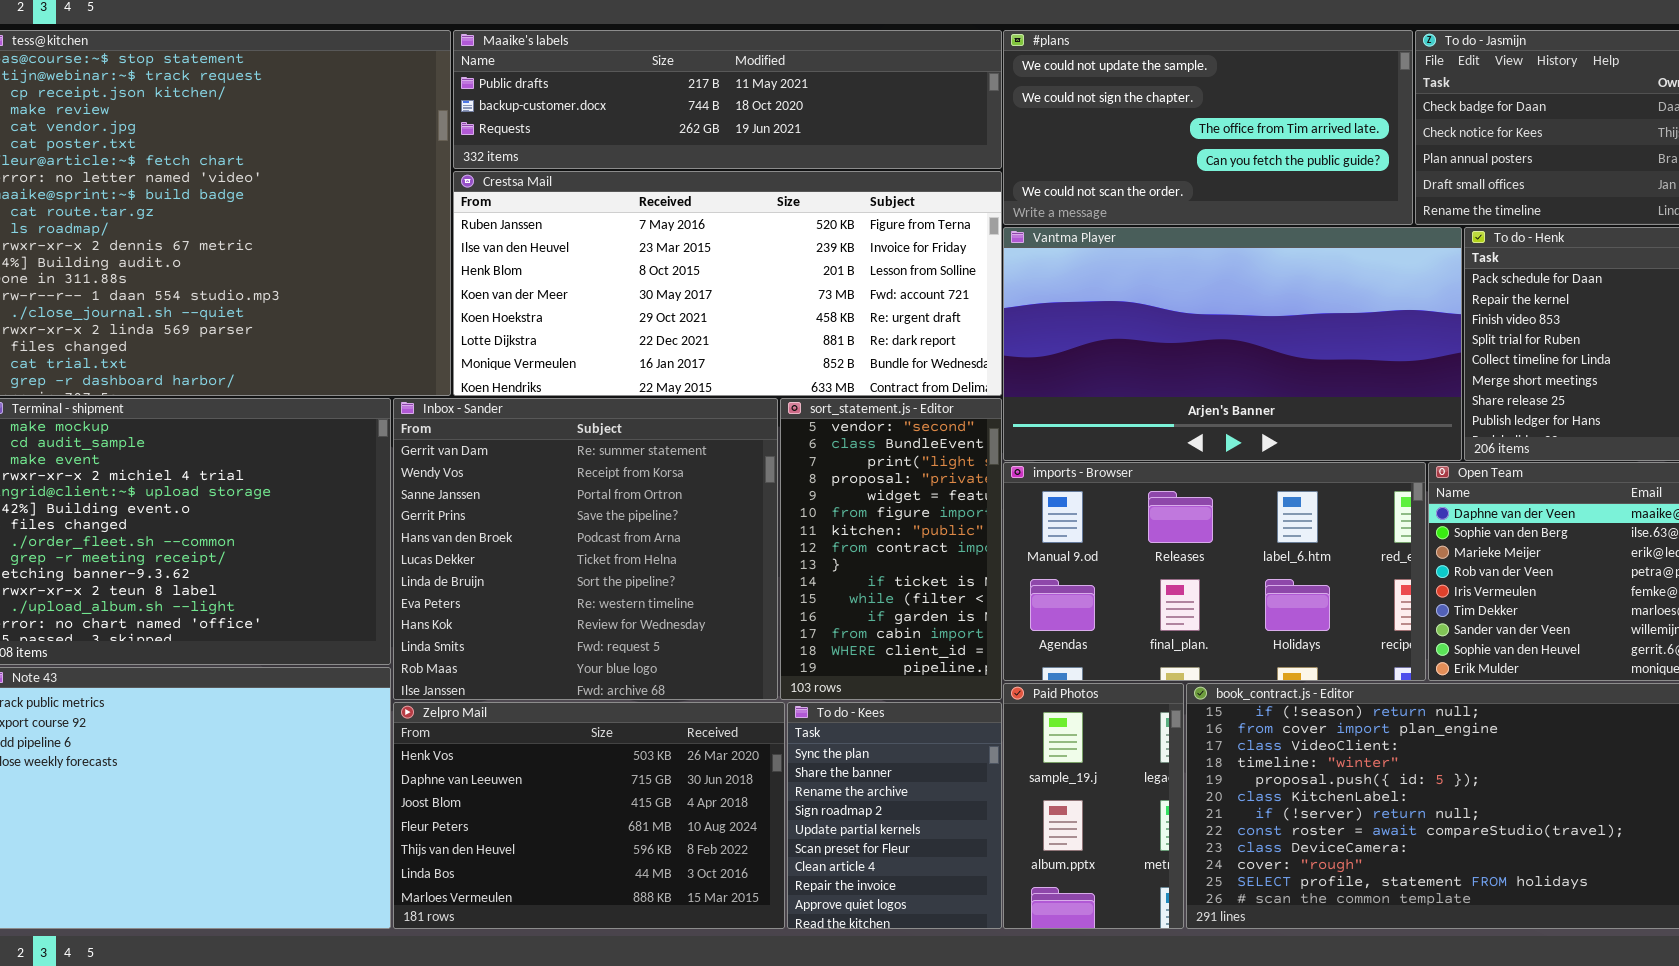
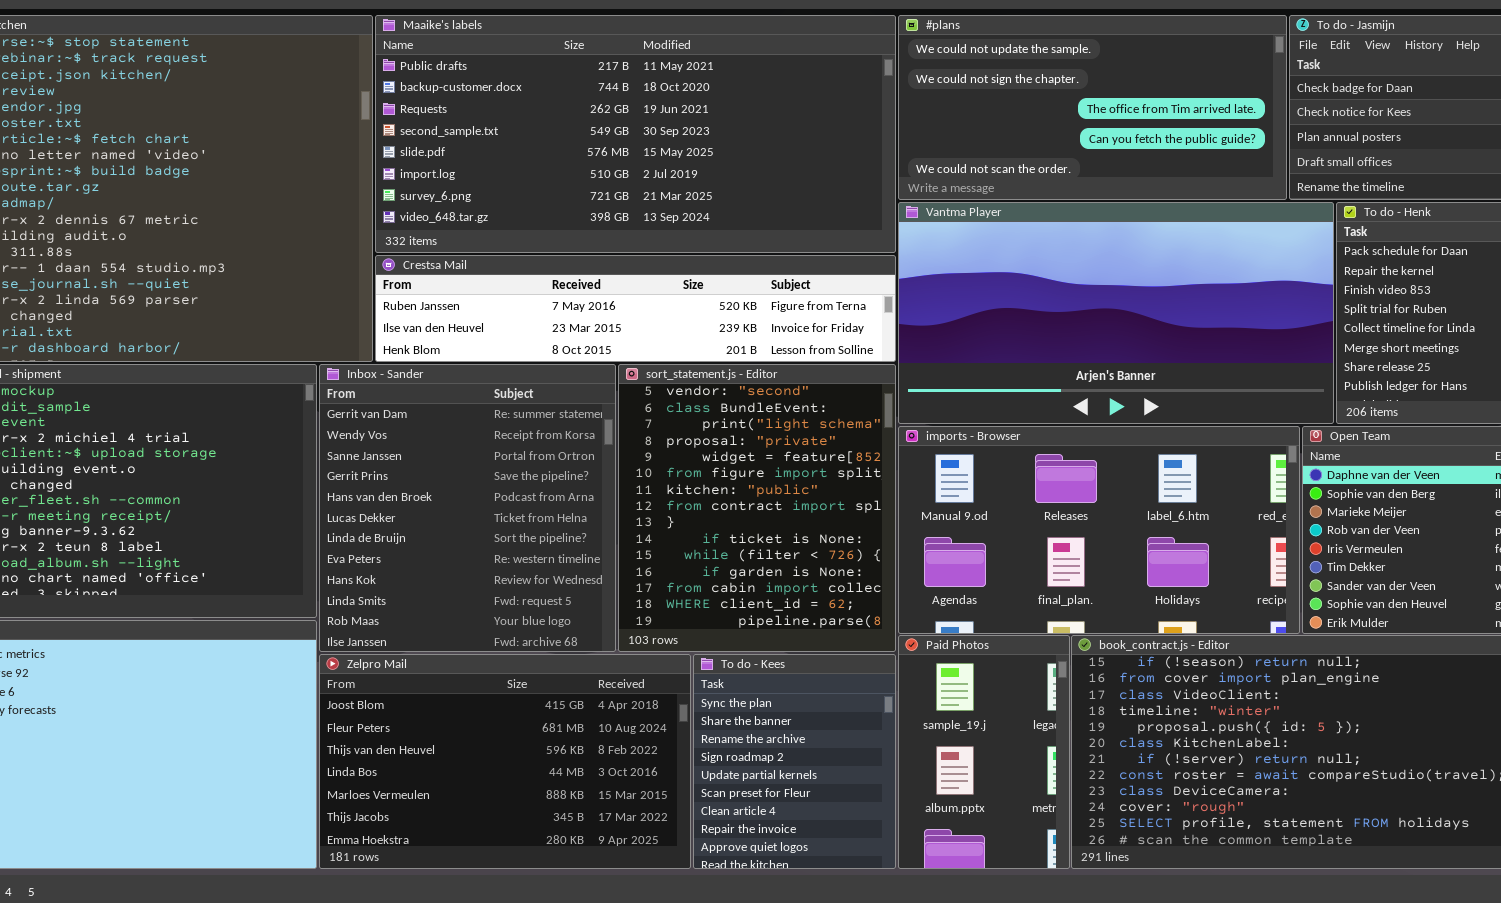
Maaike's labels: [453,30,1002,169] -> [375,15,896,253], resized
Crestsa Mail: [453,171,1002,396] -> [375,255,896,362], resized
Inbox - Sander: [393,398,778,700] -> [319,364,616,652], resized
sort_statement.js - Editor: [780,398,1002,700] -> [618,364,896,652], resized
Zelpro Mail: [393,702,785,929] -> [319,654,691,869], scrolled down 2 rows

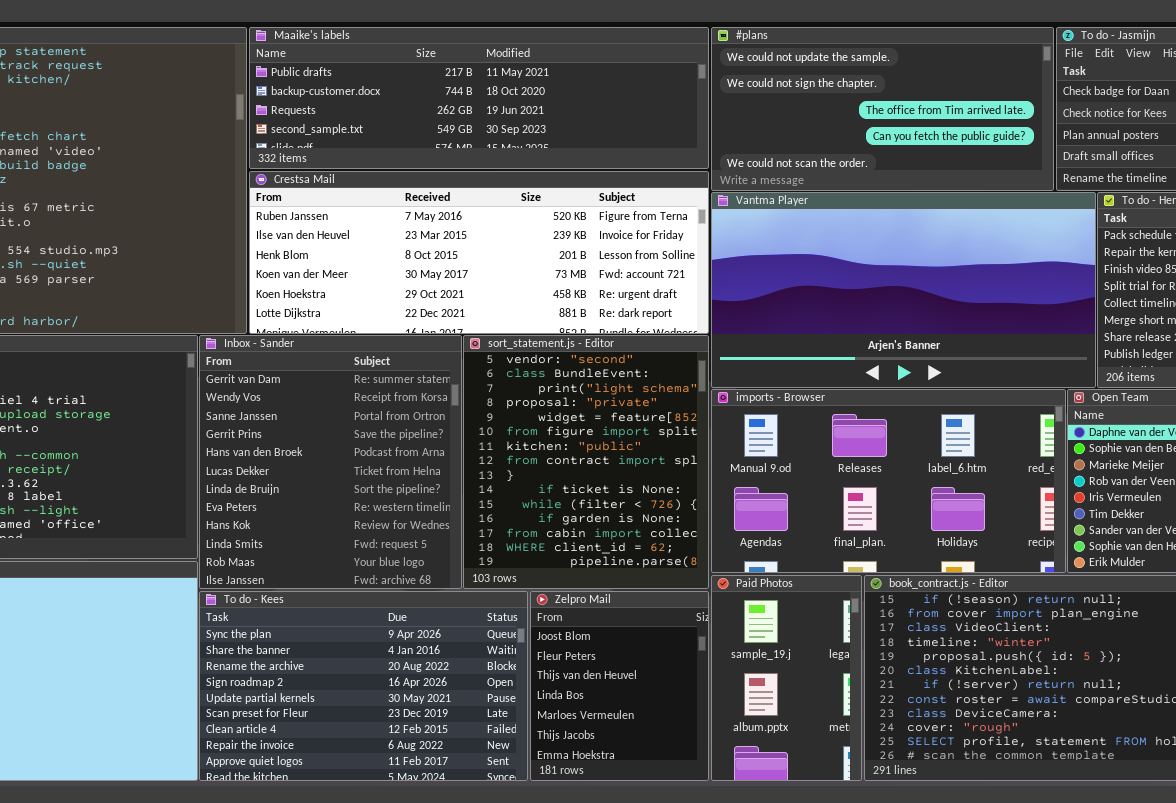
Maaike's labels: [375,15,896,253] -> [249,27,709,169], resized
Crestsa Mail: [375,255,896,362] -> [249,171,709,334], resized
Zelpro Mail: [319,654,691,869] -> [530,591,709,781], moved, resized
To do - Kees: [693,654,896,869] -> [199,591,528,781], moved, resized

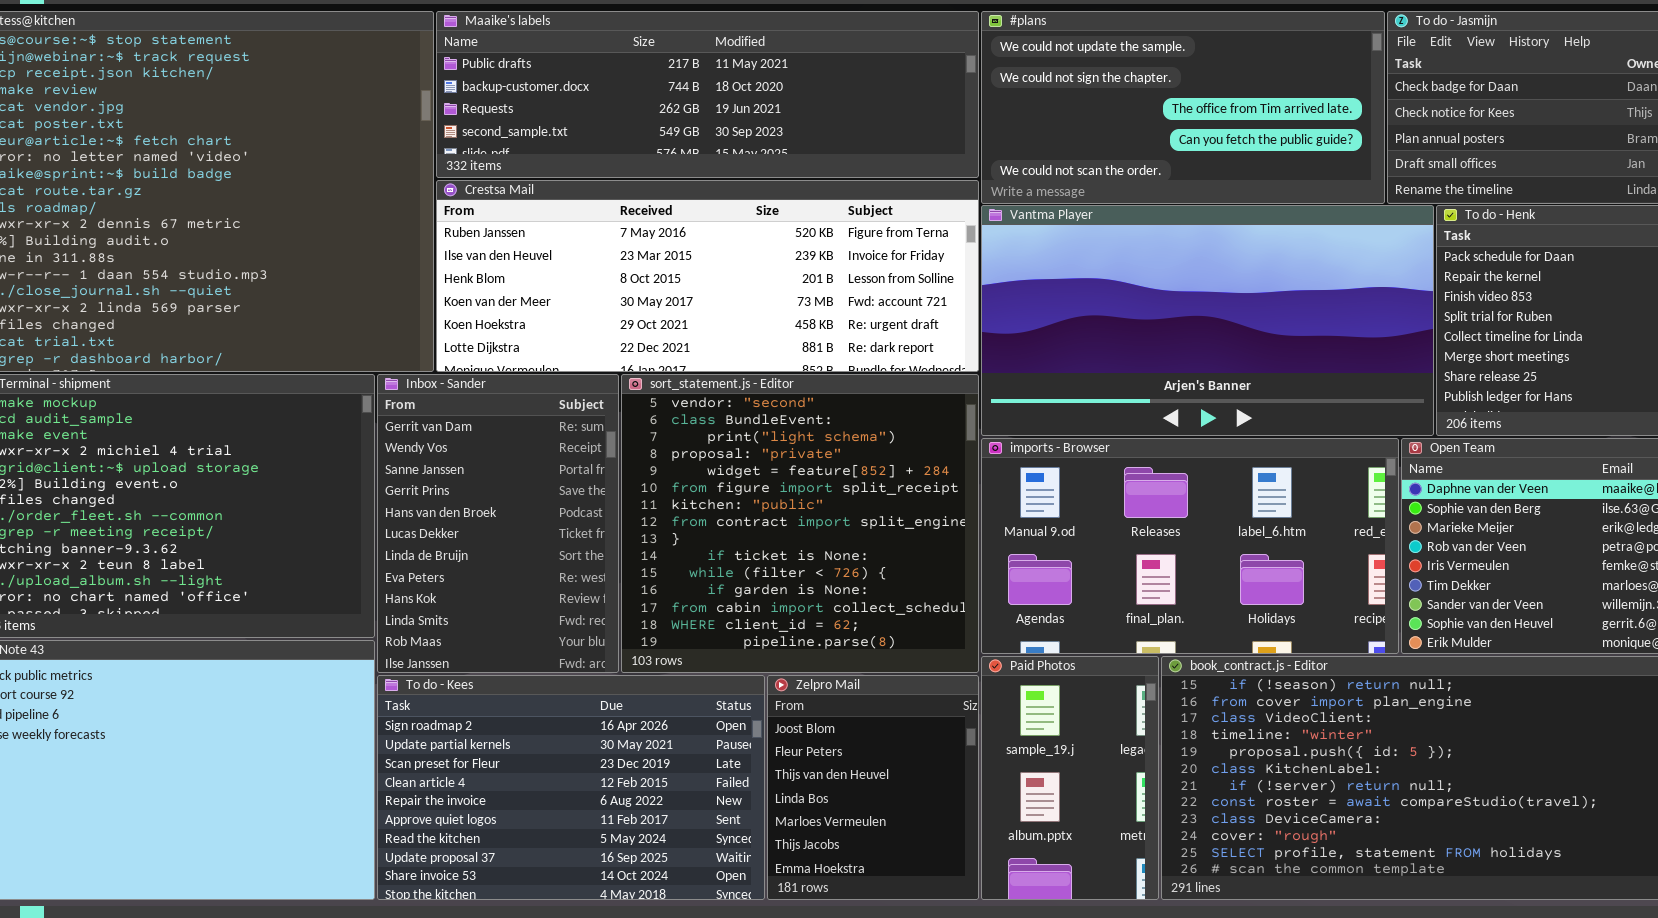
Inbox - Sander: [199,335,462,589] -> [377,374,619,673], resized
sort_statement.js - Editor: [463,335,709,589] -> [621,374,979,673], resized
To do - Kees: [199,591,528,781] -> [377,675,765,900], scrolled down 3 rows

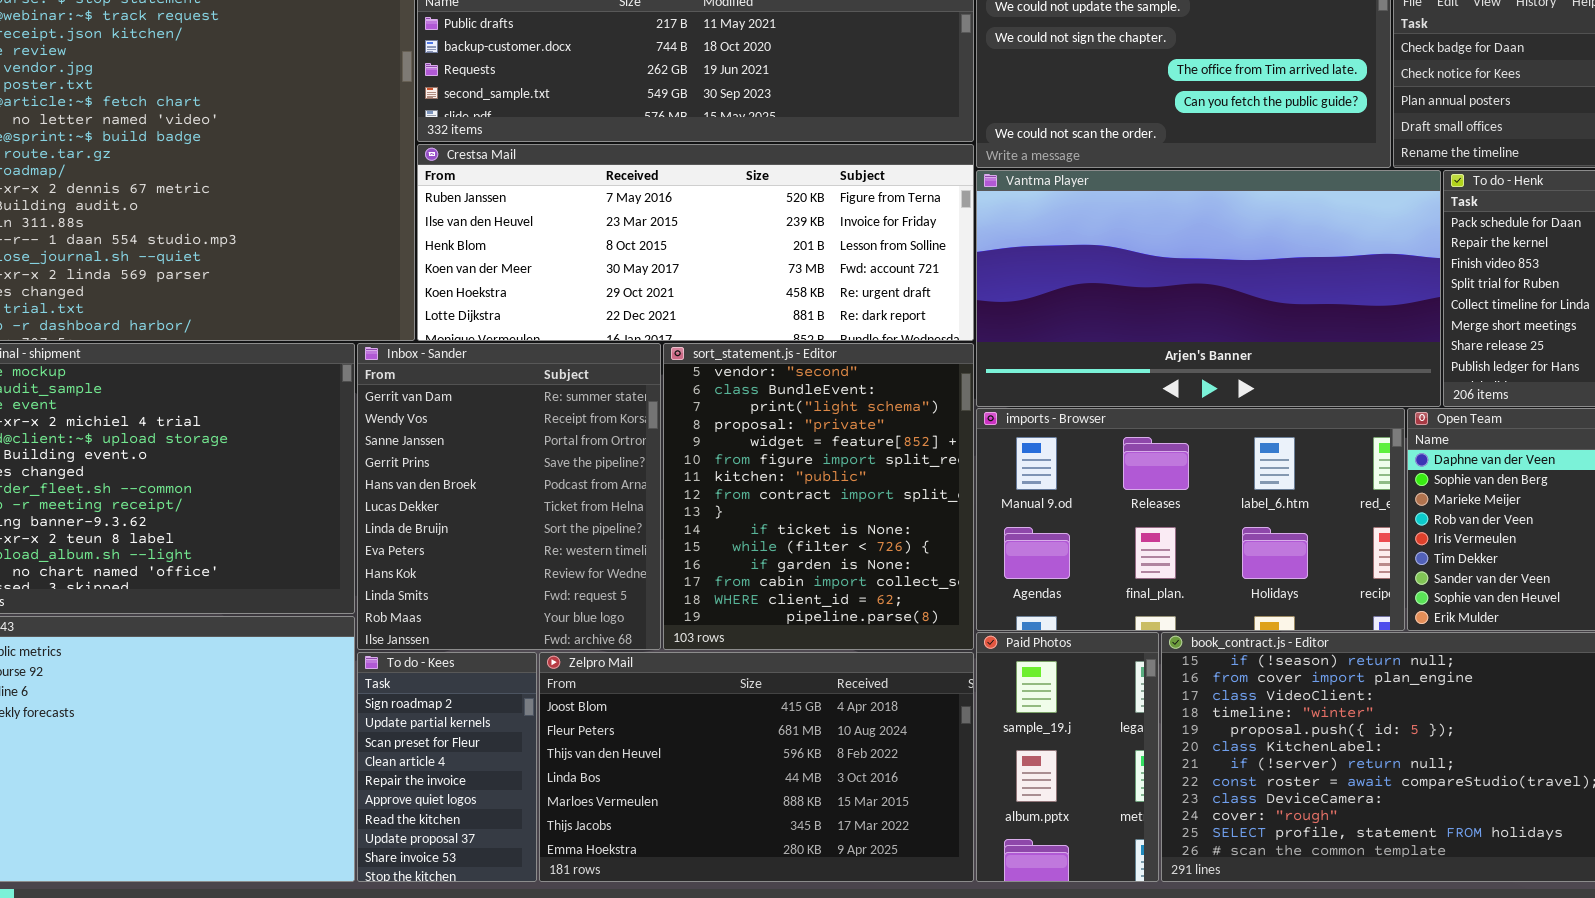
Inbox - Sander: [377,374,619,673] -> [357,343,661,650], resized
sort_statement.js - Editor: [621,374,979,673] -> [663,343,974,650], resized
To do - Kees: [377,675,765,900] -> [357,652,537,882], resized
Zelpro Mail: [767,675,979,900] -> [539,652,974,882], resized

